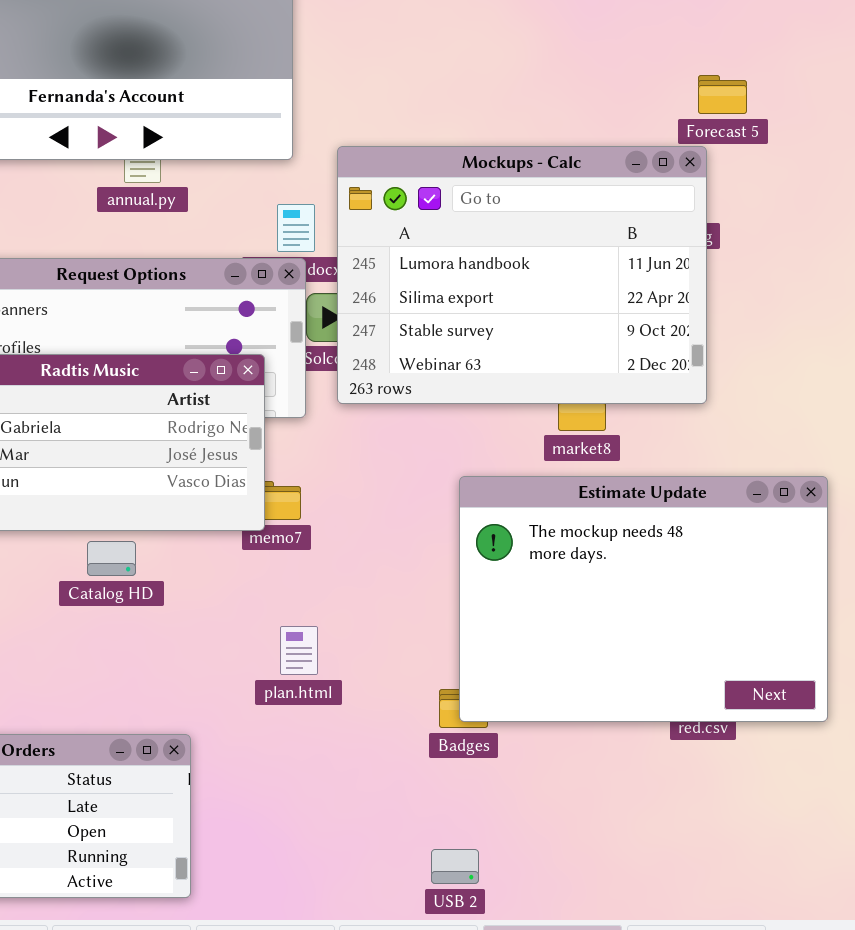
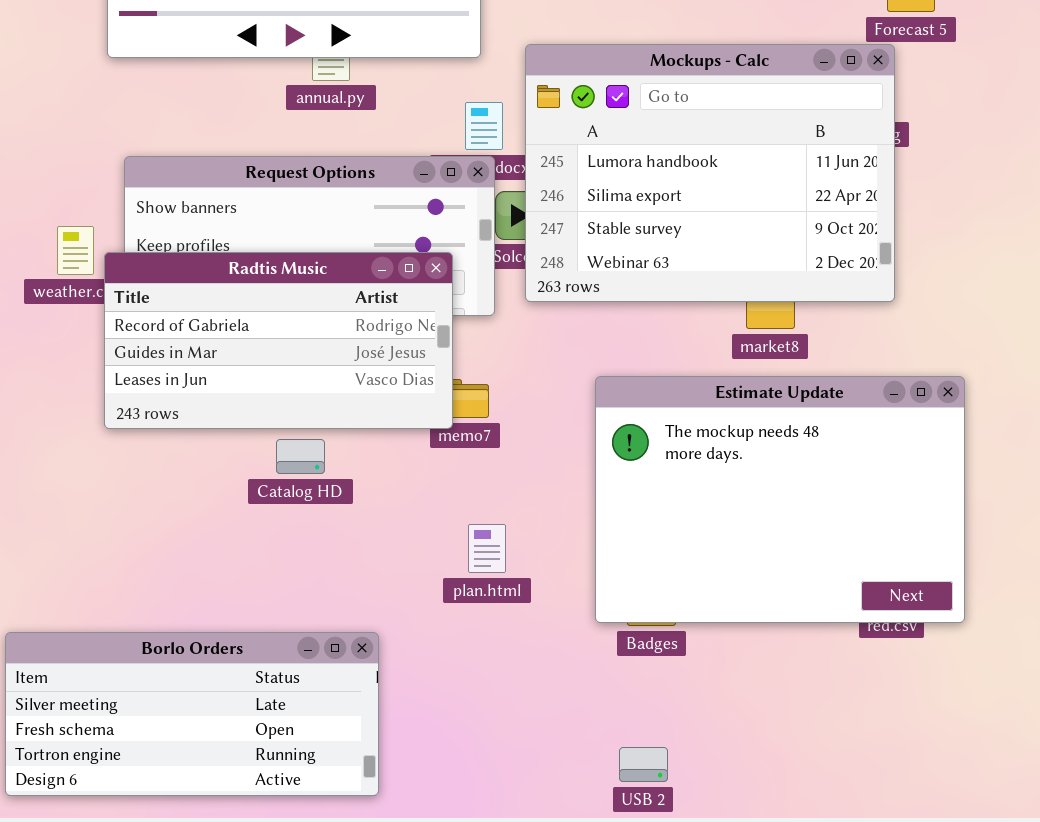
Estimate Update: [459,476,828,722] -> [595,376,965,623], moved

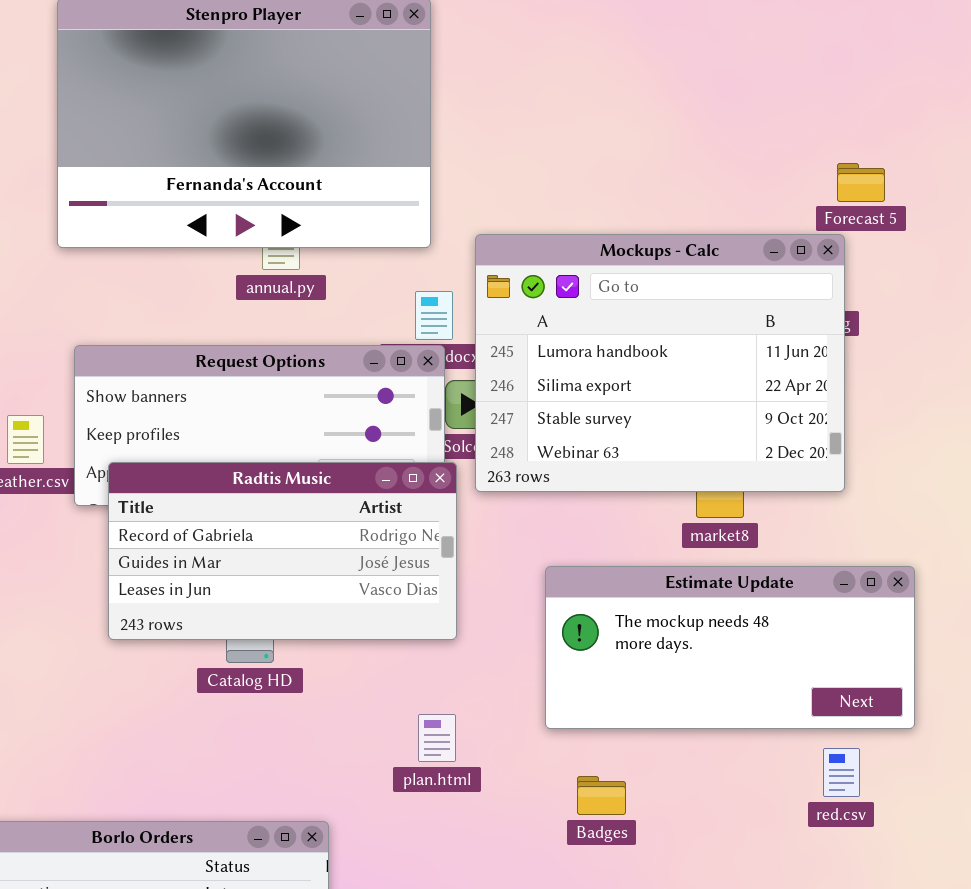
Radtis Music: [104,252,453,429] -> [108,462,457,640], moved
Estimate Update: [595,376,965,623] -> [545,566,915,729], resized

